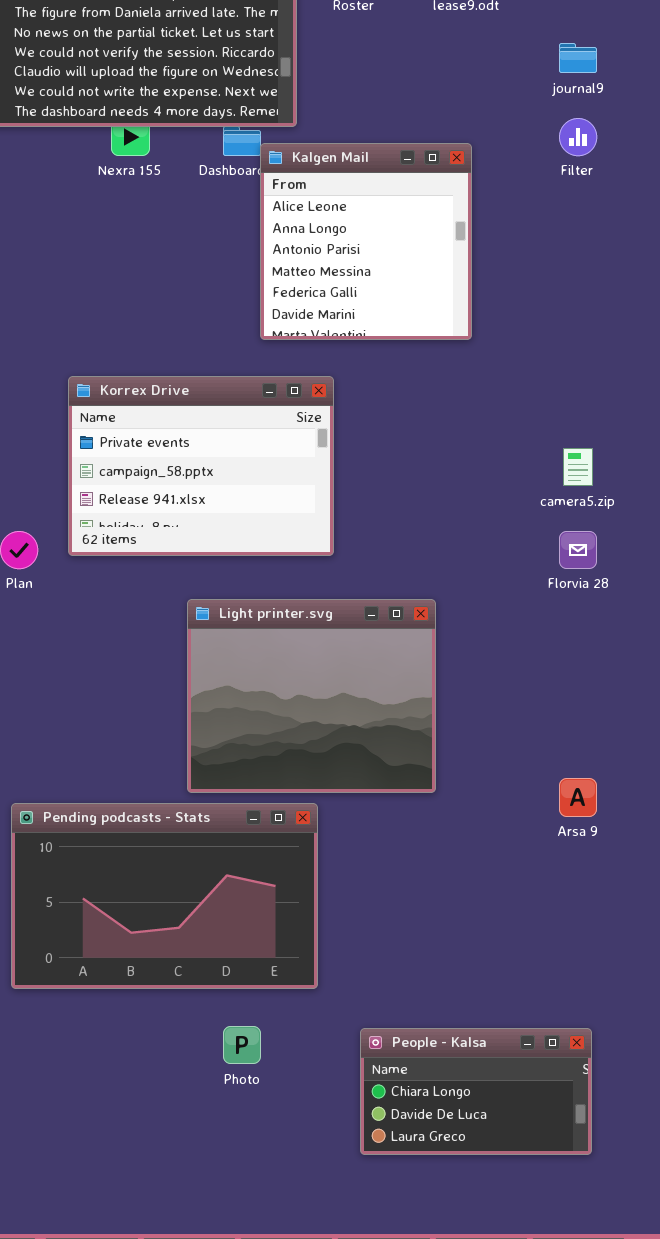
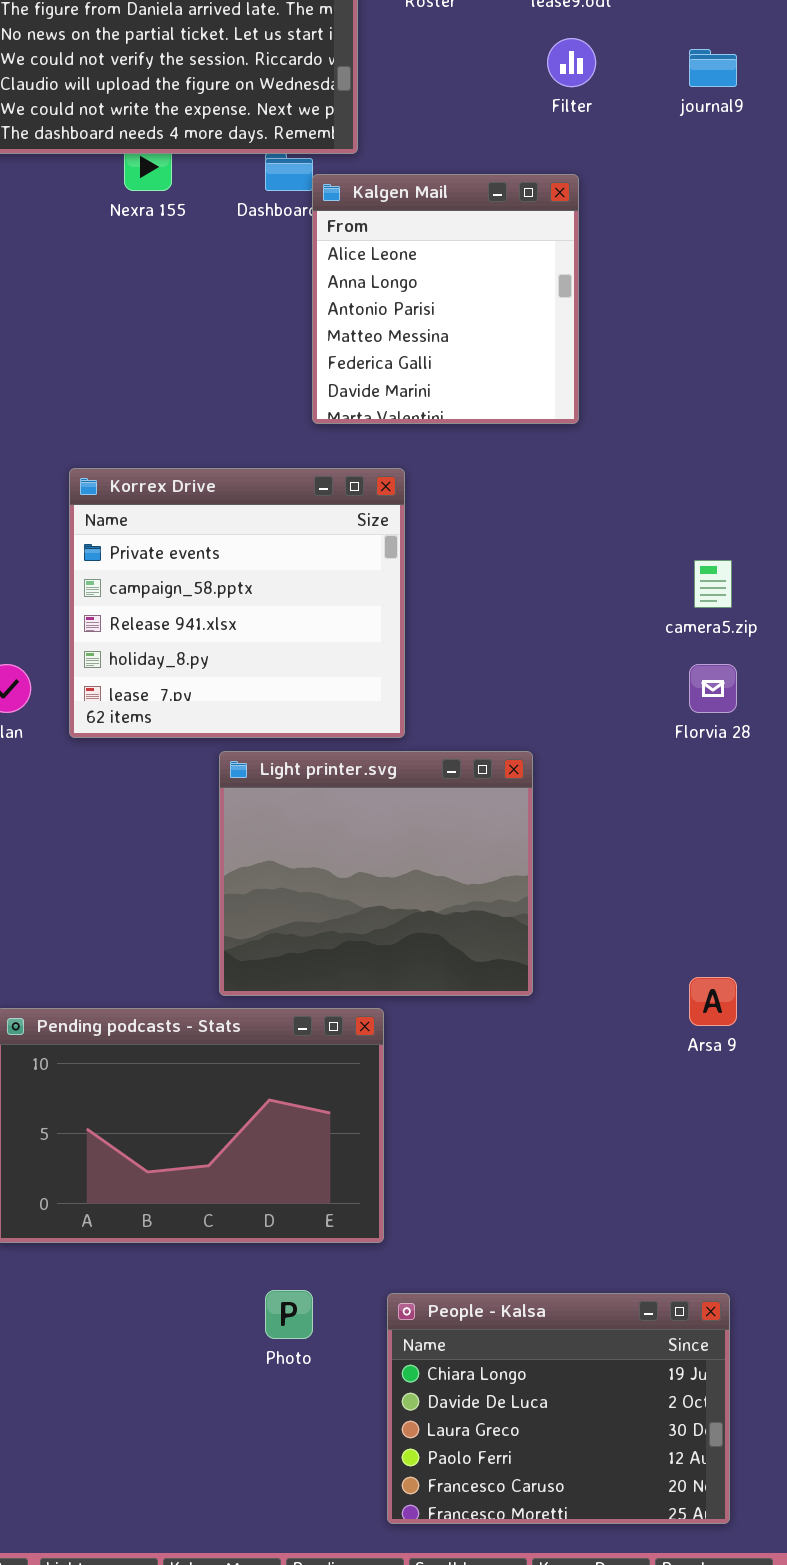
Filter: [559,118,597,156] -> [547,38,596,87], moved
Korrex Drive: [68,376,334,556] -> [69,468,405,738], resized
People - Kalsa: [360,1028,592,1155] -> [387,1293,730,1524], resized

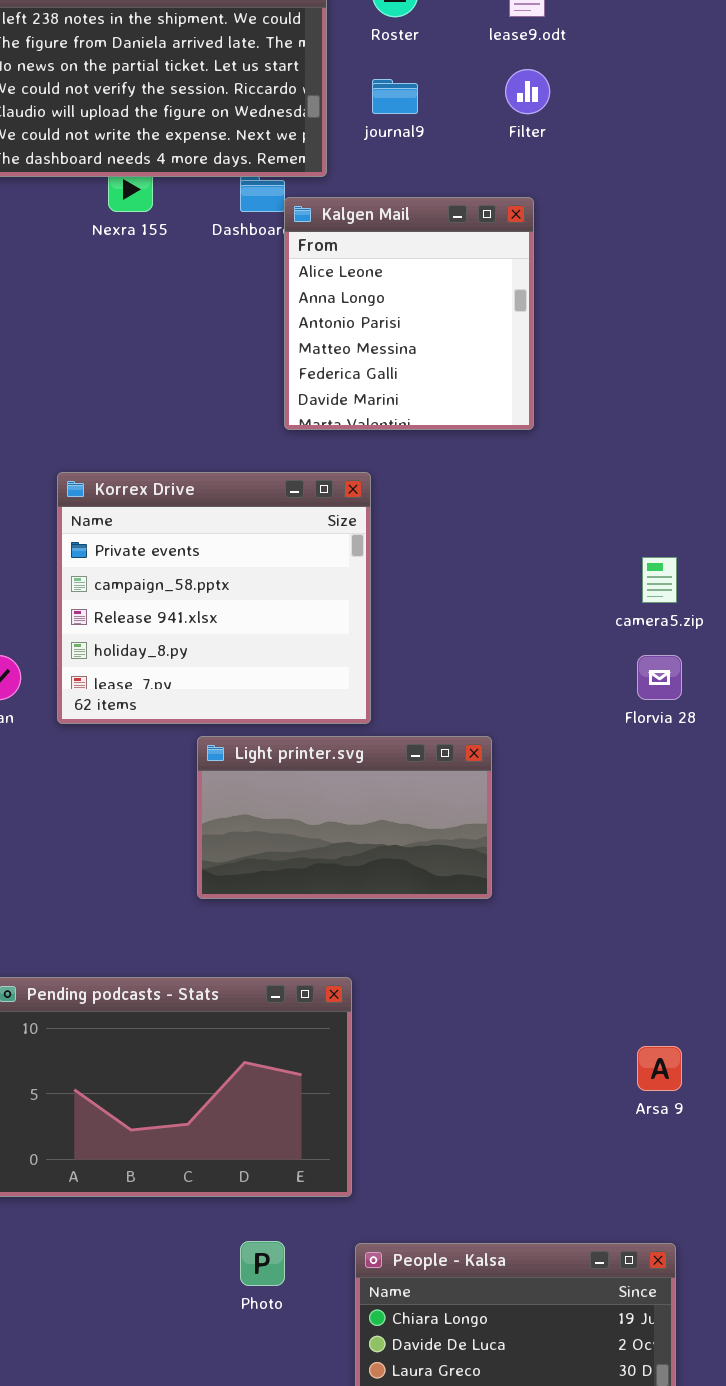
journal9: [689,49,737,87] -> [372,79,418,114], moved
Light printer.svg: [219,751,533,996] -> [197,736,492,899], resized
Arsa 9: [689,977,737,1026] -> [637,1046,682,1091], moved

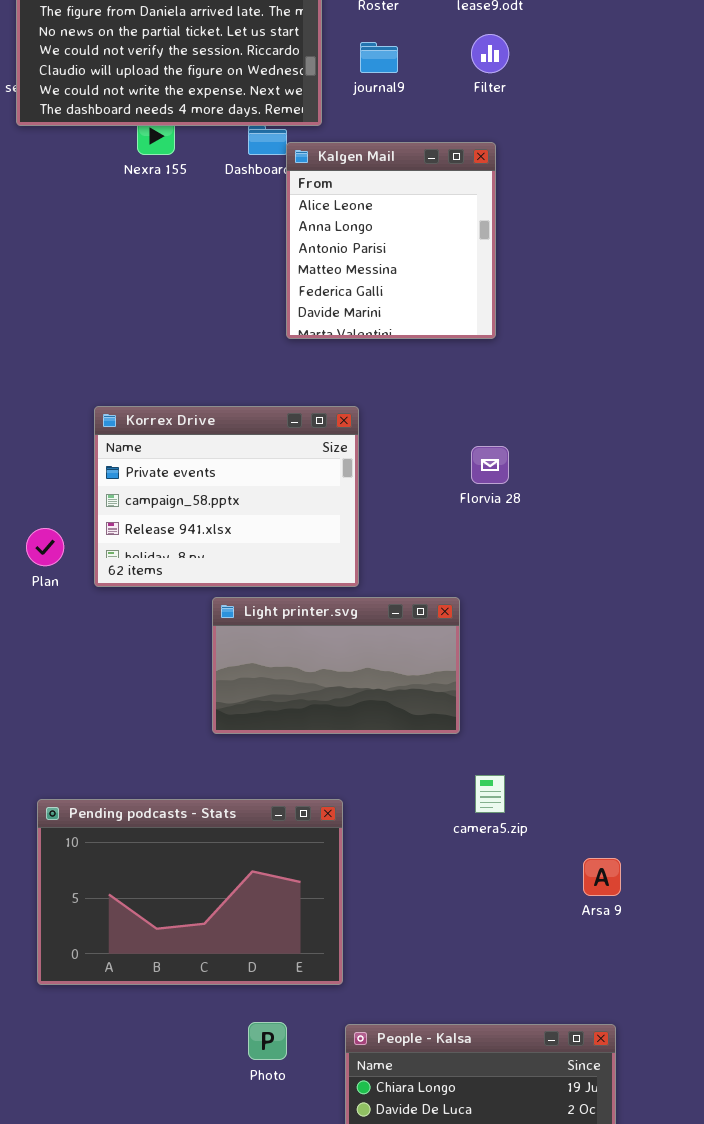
Korrex Drive: [57,472,371,724] -> [94,406,359,587], resized
camera5.zip: [642,557,677,603] -> [475,775,505,813], moved
Florvia 28: [637,655,682,700] -> [471,446,509,484], moved

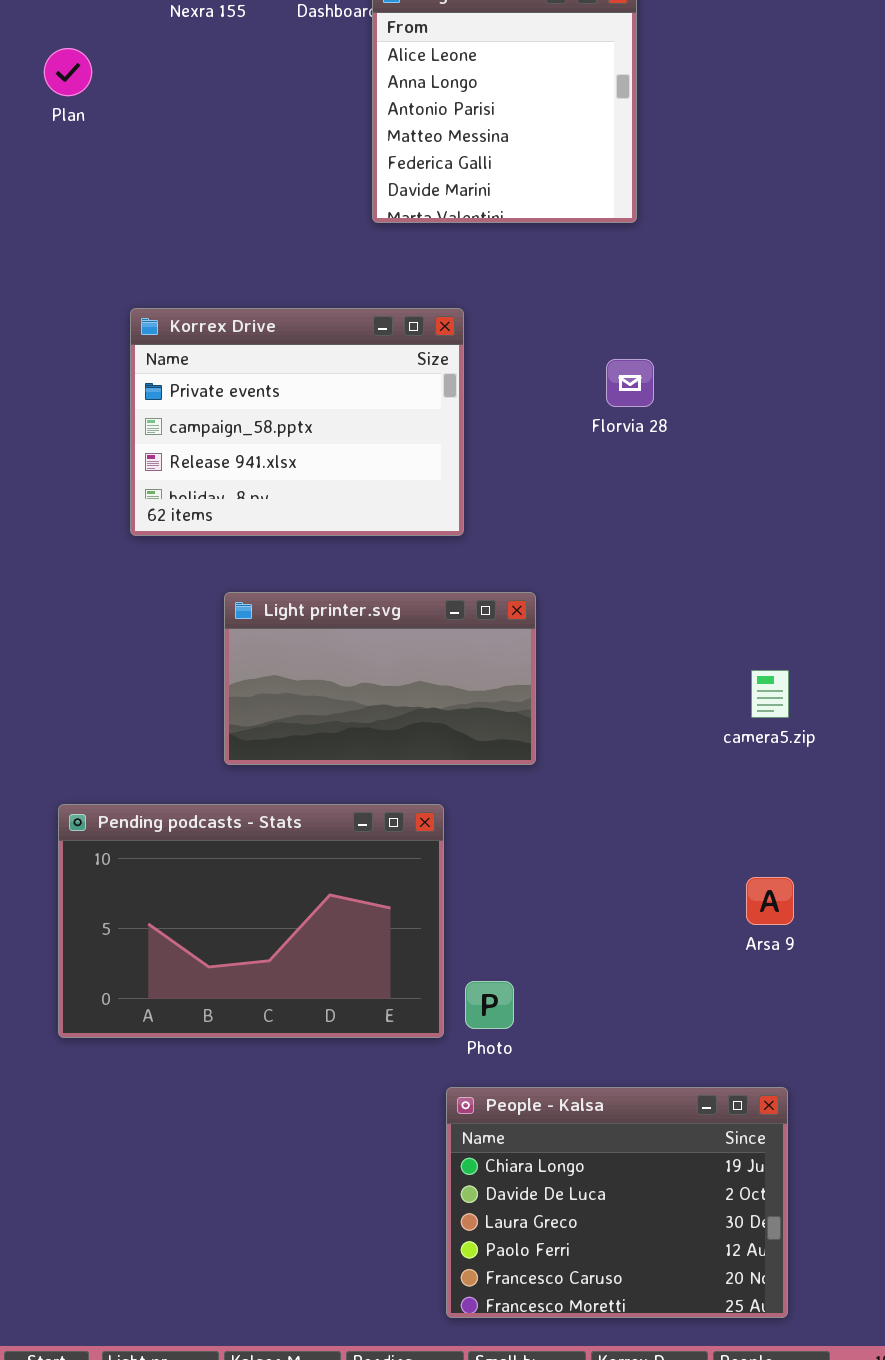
Plan: [26,528,64,566] -> [44,48,92,96], moved
Light printer.svg: [212,597,460,734] -> [224,592,536,765], moved
camera5.zip: [475,775,505,813] -> [751,670,789,718], moved
Photo: [248,1022,287,1060] -> [465,981,514,1029], moved

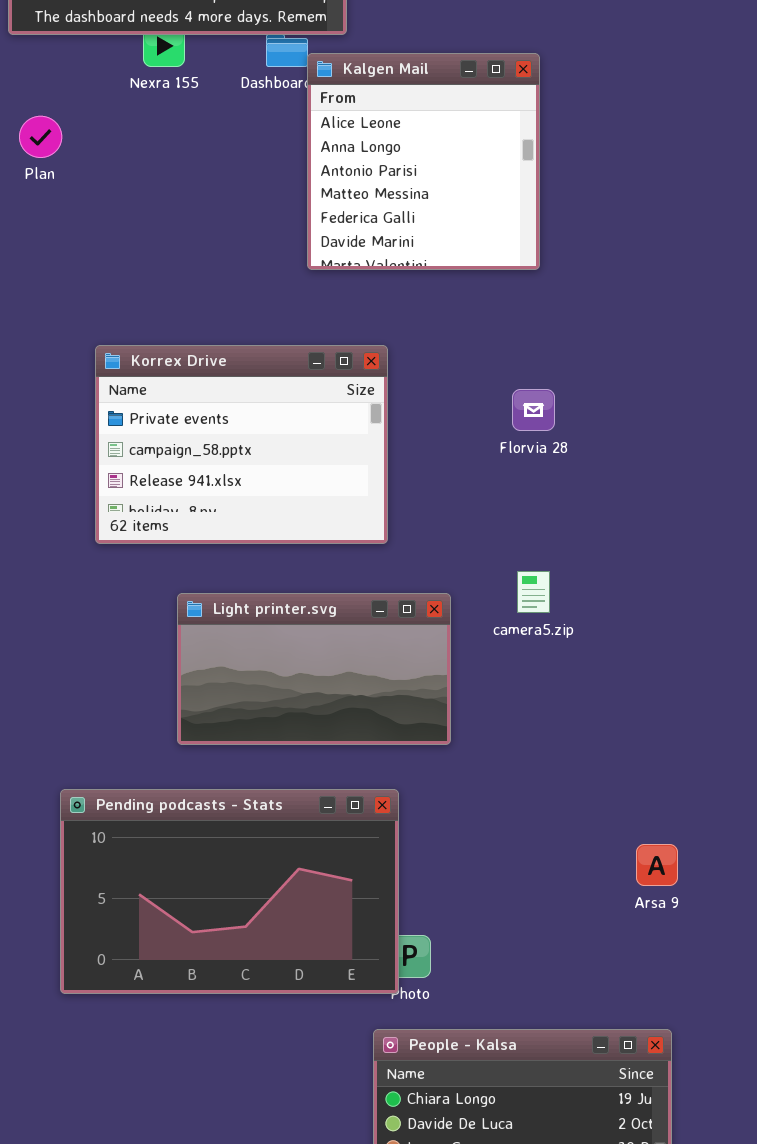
camera5.zip: [751,670,789,718] -> [517,571,550,613], moved
Pending podcasts - Stats: [58,804,444,1038] -> [60,789,399,994], moved

